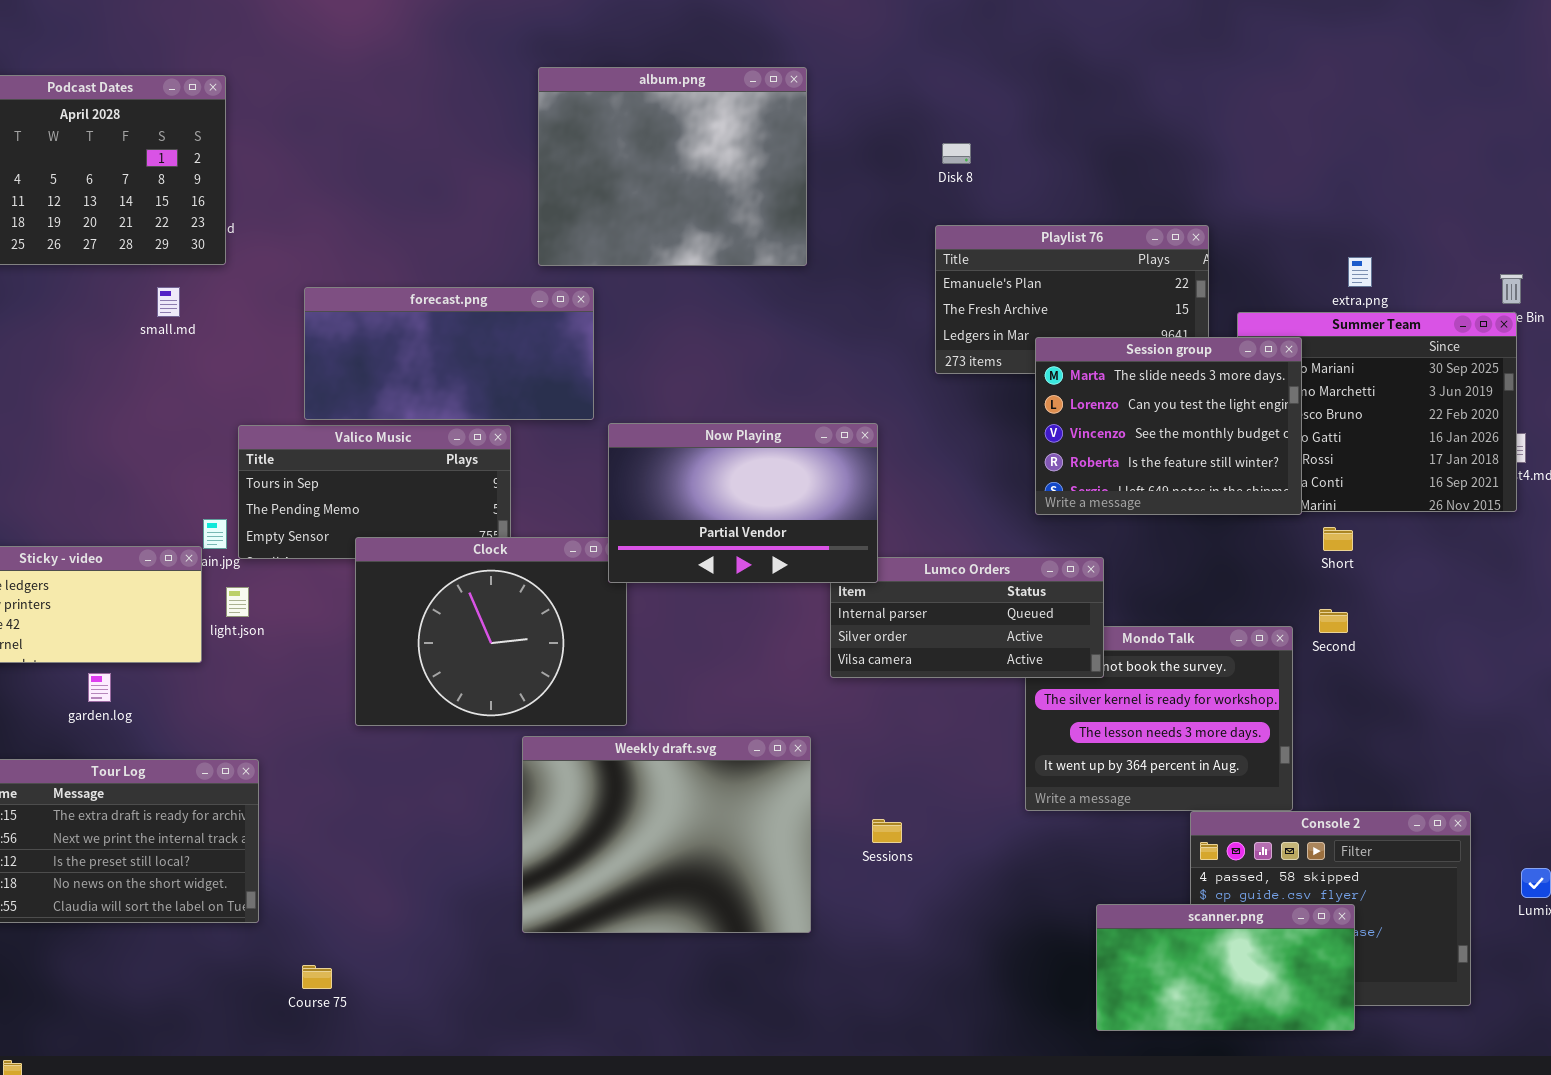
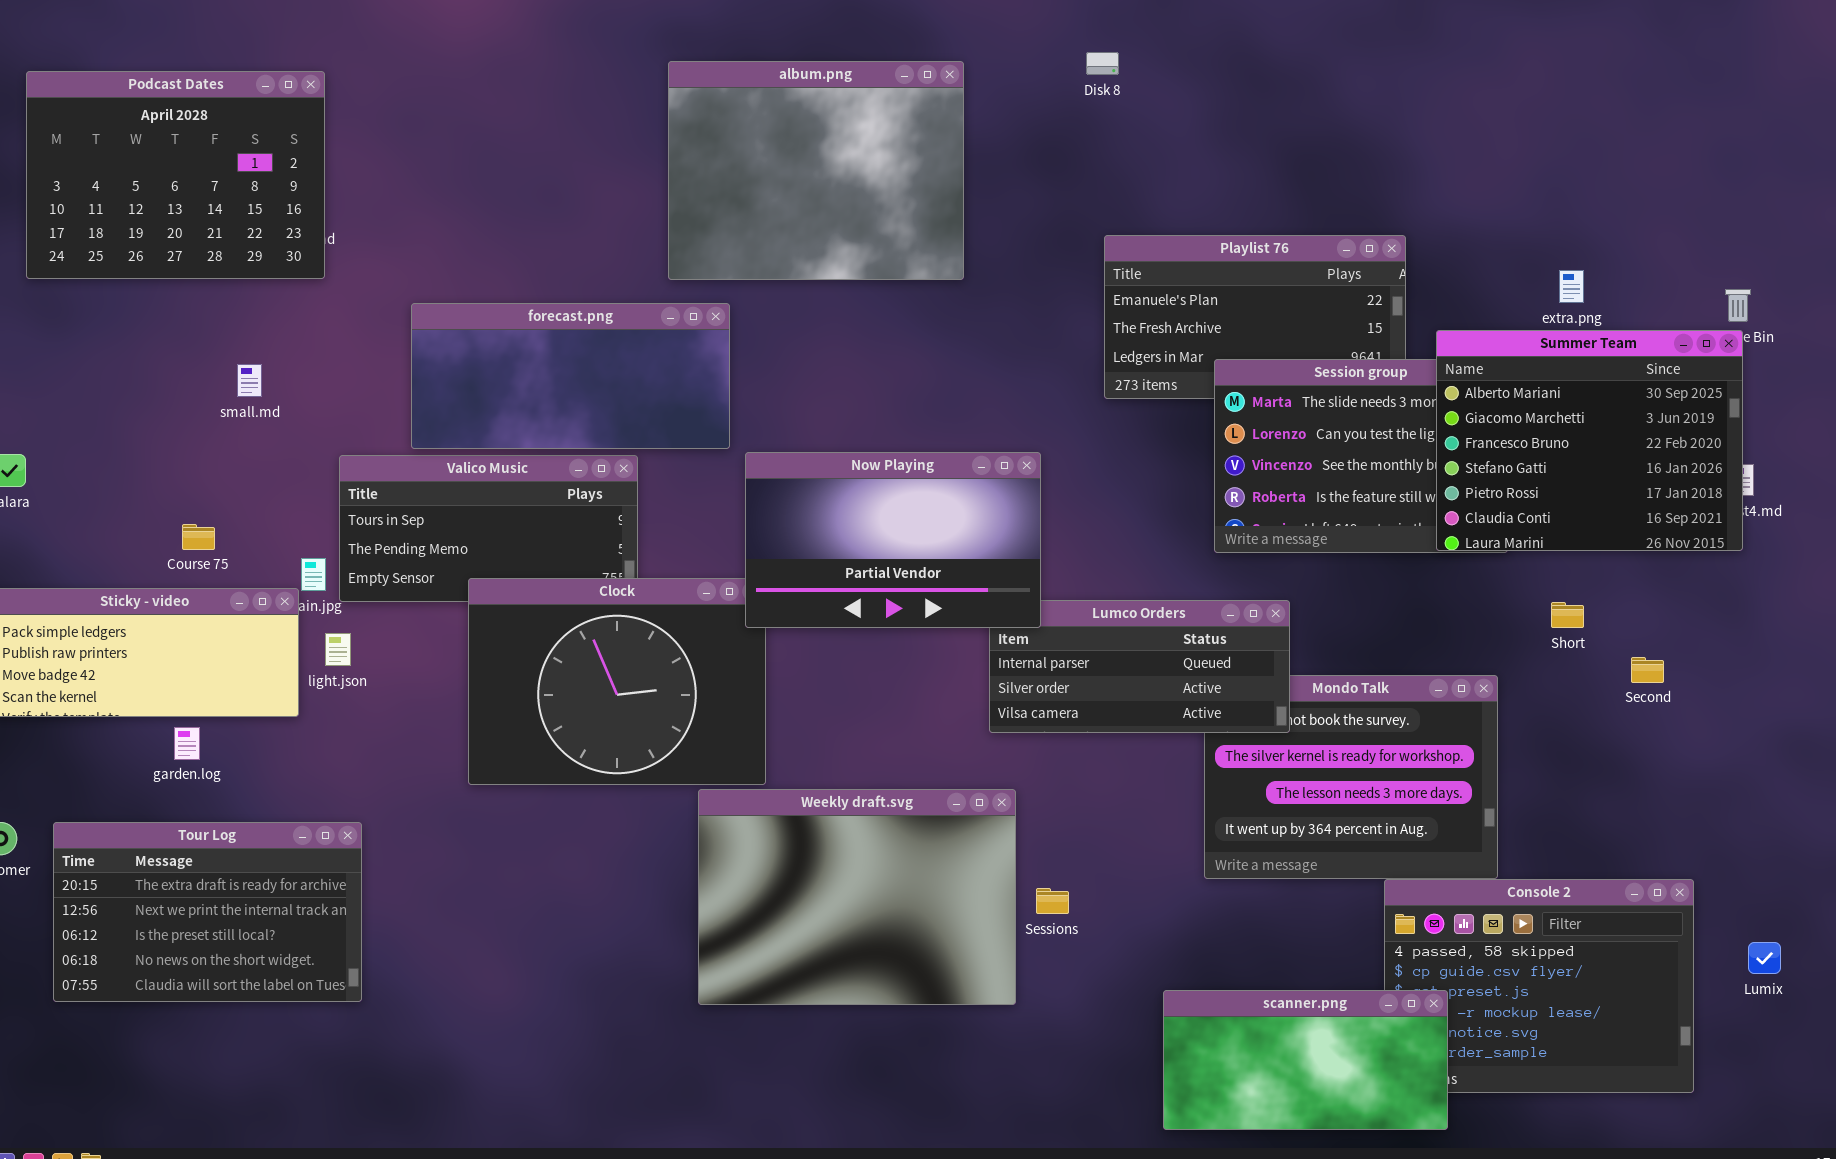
Disk 8: [942,143,971,164] -> [1086,52,1119,75], moved
small.md: [157,287,180,317] -> [237,364,262,397], moved
Summer Team: [1237,312,1517,512] -> [1436,330,1743,551], raised
Short: [1323,527,1353,551] -> [1551,602,1584,628], moved
Second: [1319,609,1348,633] -> [1631,657,1664,683], moved
Weekly draft.svg: [522,736,811,933] -> [698,789,1016,1005], moved
scanner.png: [1096,904,1355,1031] -> [1163,990,1448,1130], moved
Course 75: [302,965,332,989] -> [182,524,215,550], moved

